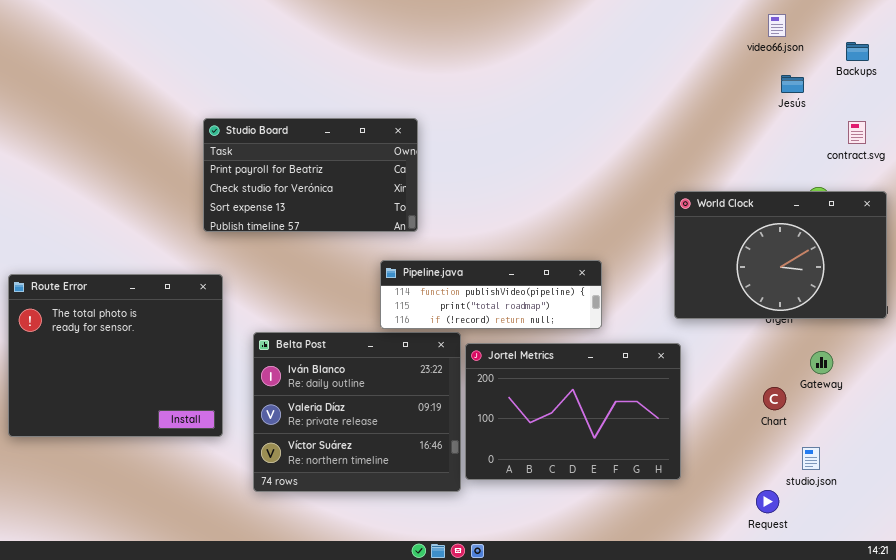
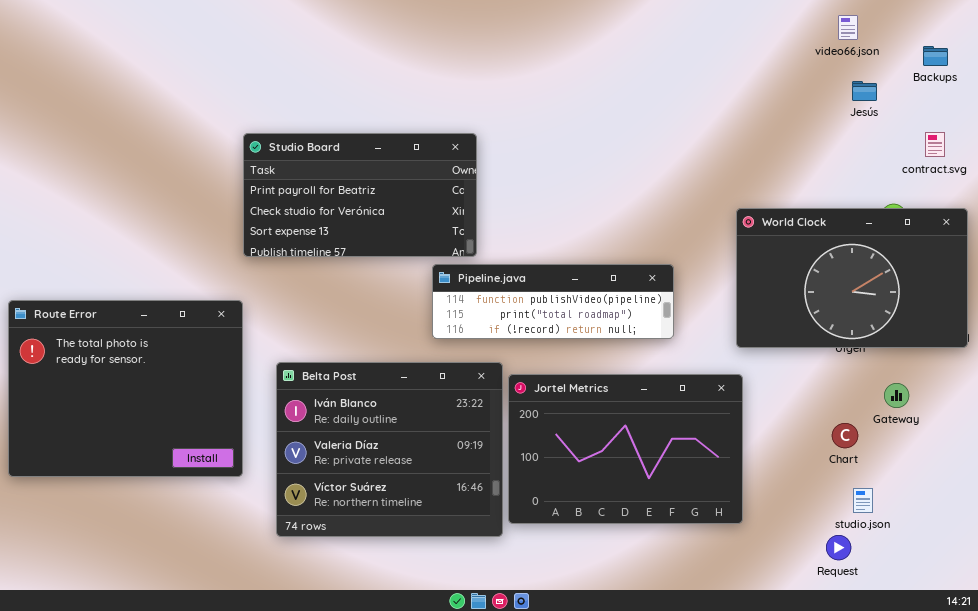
Studio Board: [203,118,418,232] -> [243,133,477,257], moved
Pipeline.java: [380,260,602,329] -> [432,264,674,339], moved
studio.json: [802,447,820,470] -> [853,488,873,513], moved

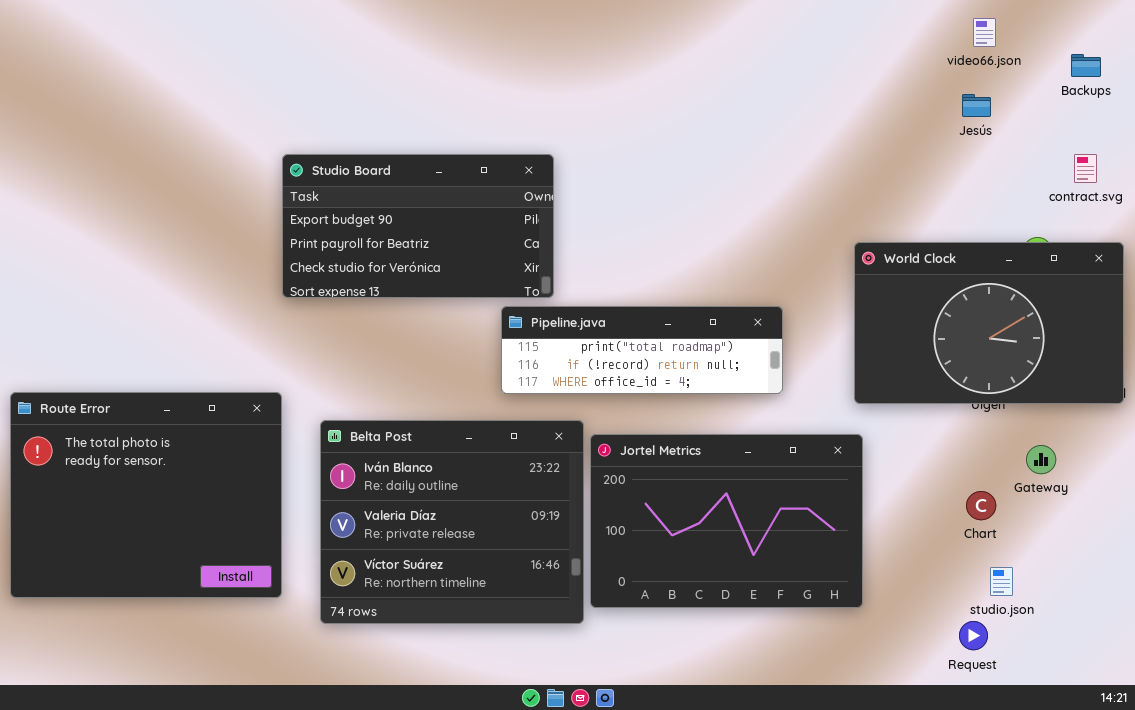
Jesús: [852,81,877,101] -> [962,94,991,117], moved
Studio Board: [243,133,477,257] -> [282,154,554,298], scrolled up 1 row
Pipeline.java: [432,264,674,339] -> [501,306,783,394], scrolled down 1 row
Route Error: [8,300,243,477] -> [10,392,282,598], moved

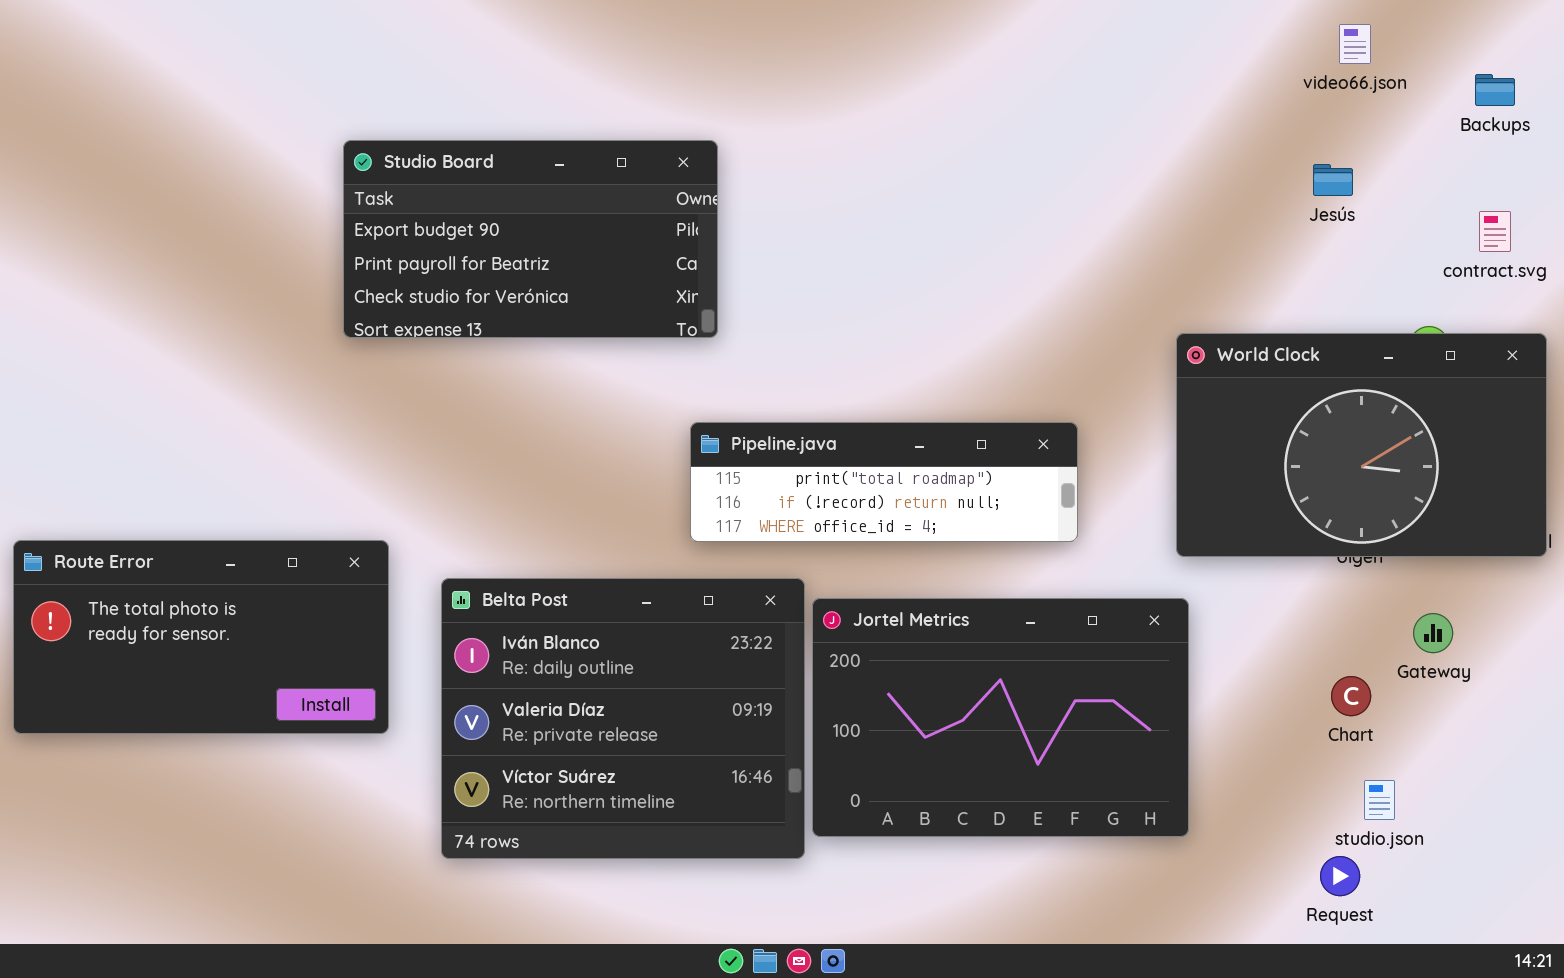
Jesús: [962,94,991,117] -> [1313,164,1353,196], moved
Studio Board: [282,154,554,298] -> [343,140,718,338], moved
Route Error: [10,392,282,598] -> [13,540,389,734], resized

